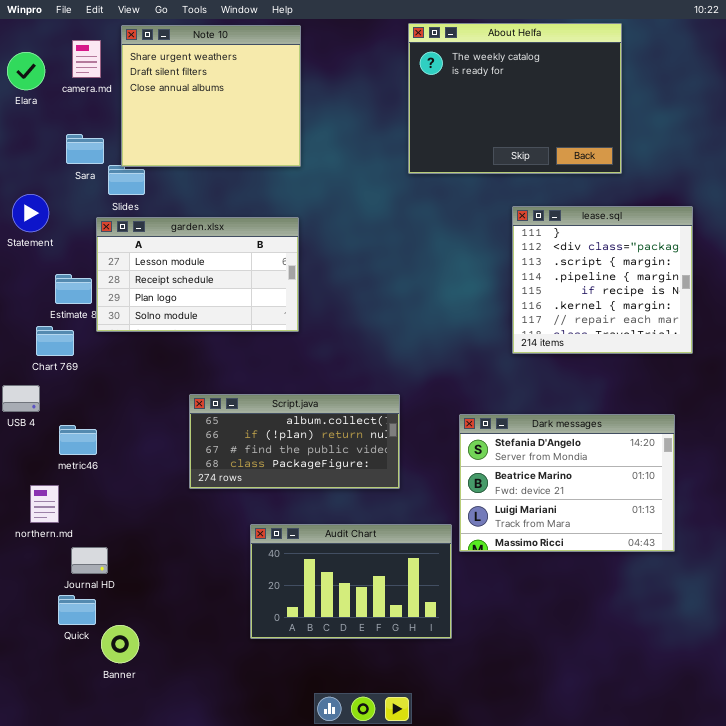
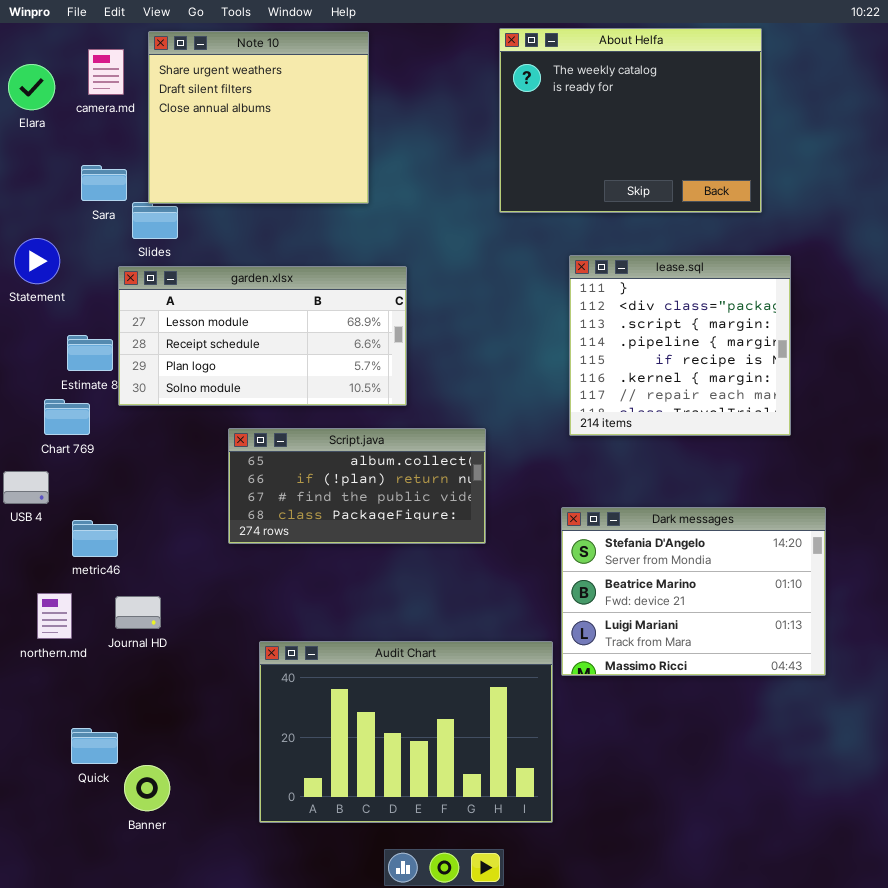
lease.sql: [512,206,693,354] -> [569,255,791,436], moved
garden.xlsx: [96,217,299,332] -> [118,266,407,406], resized
Script.java: [189,394,400,489] -> [228,428,486,544], moved
Audit Chart: [250,524,452,639] -> [259,641,553,823], resized
Journal HD: [71,547,108,574] -> [115,596,161,629], moved

